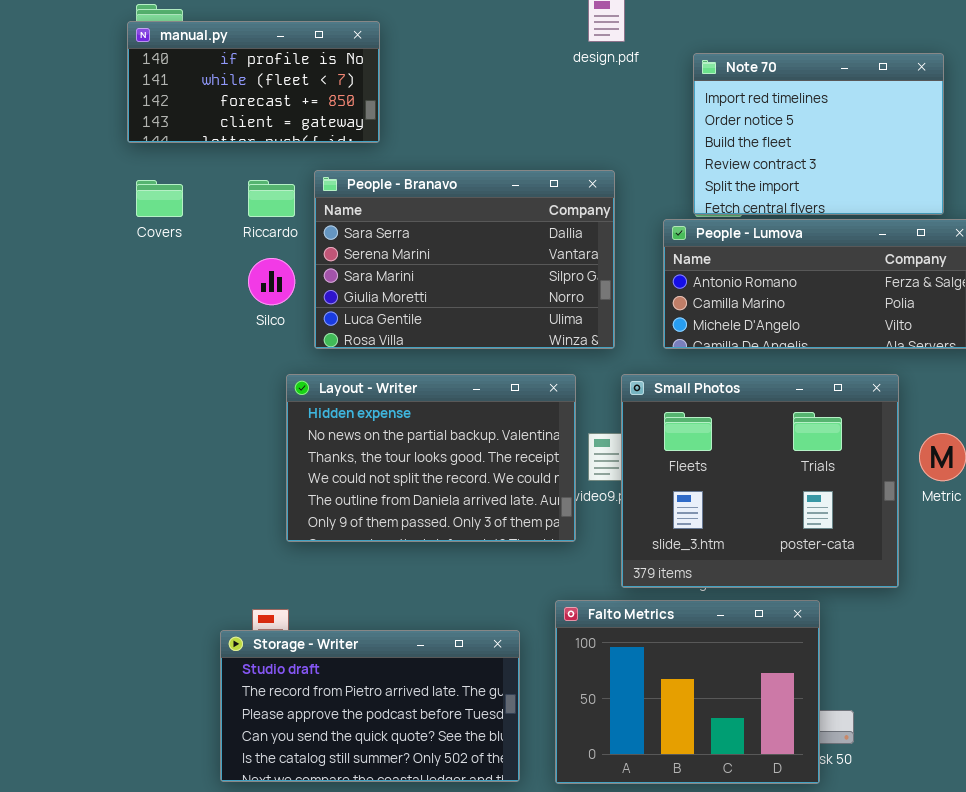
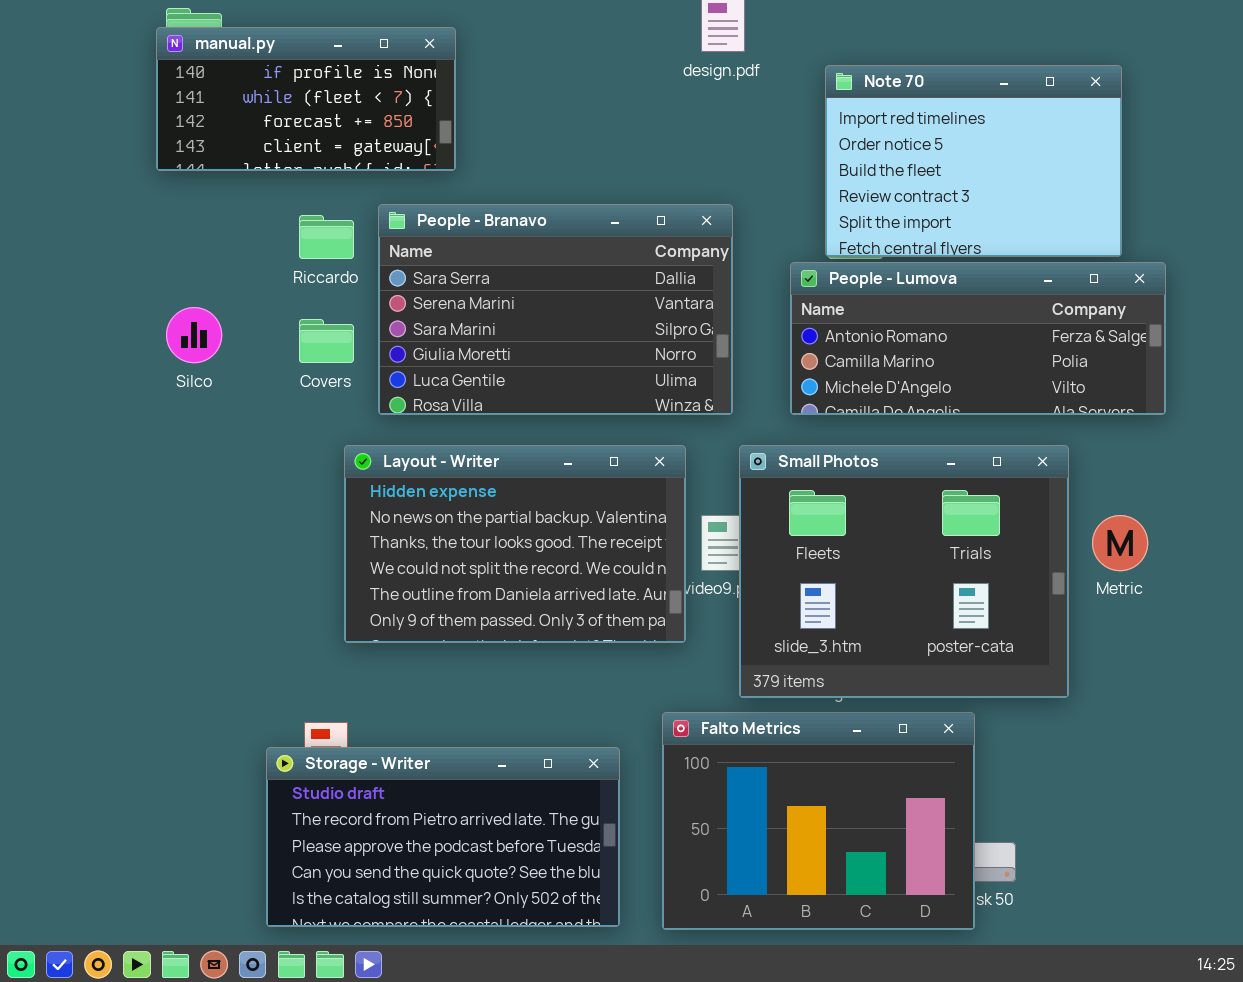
Covers: [136,180,183,217] -> [299,319,354,363], moved
Silco: [248,258,295,305] -> [166,307,222,363], moved

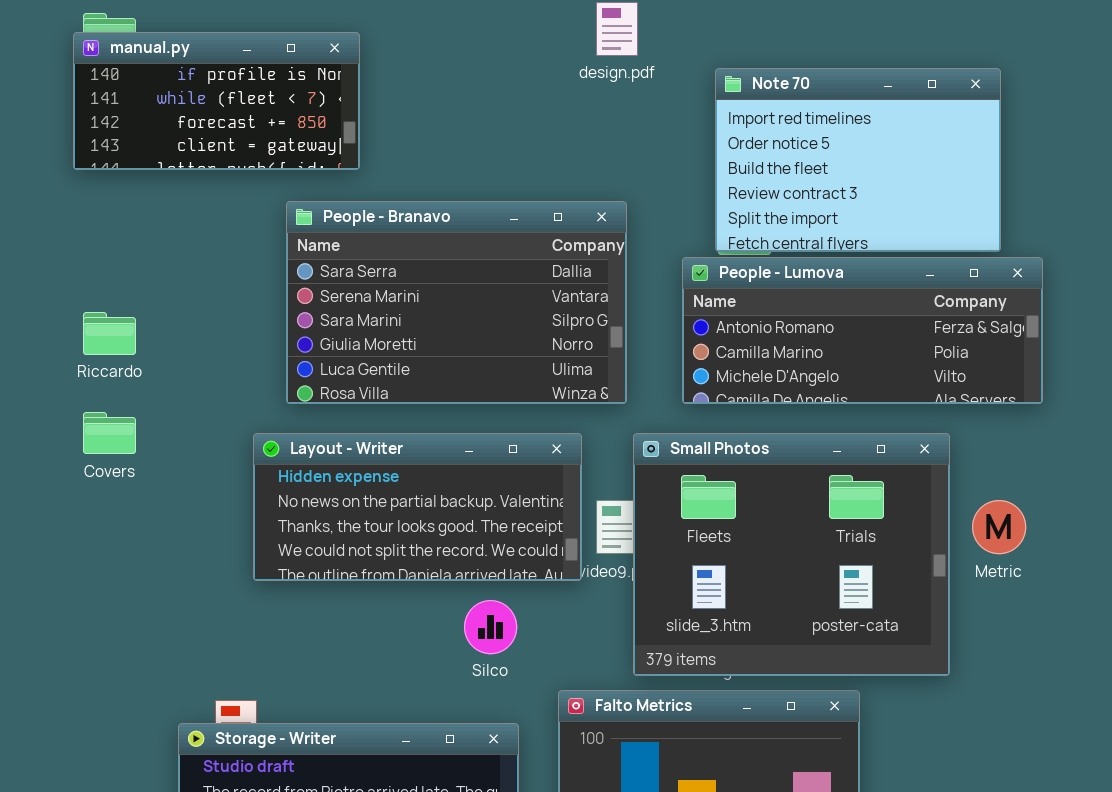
Riccardo: [299,215,354,259] -> [83,312,136,355], moved
Silco: [166,307,222,363] -> [464,600,517,654], moved
Covers: [299,319,354,363] -> [83,412,136,454], moved
Layout - Writer: [344,445,686,643] -> [253,433,582,581], resized

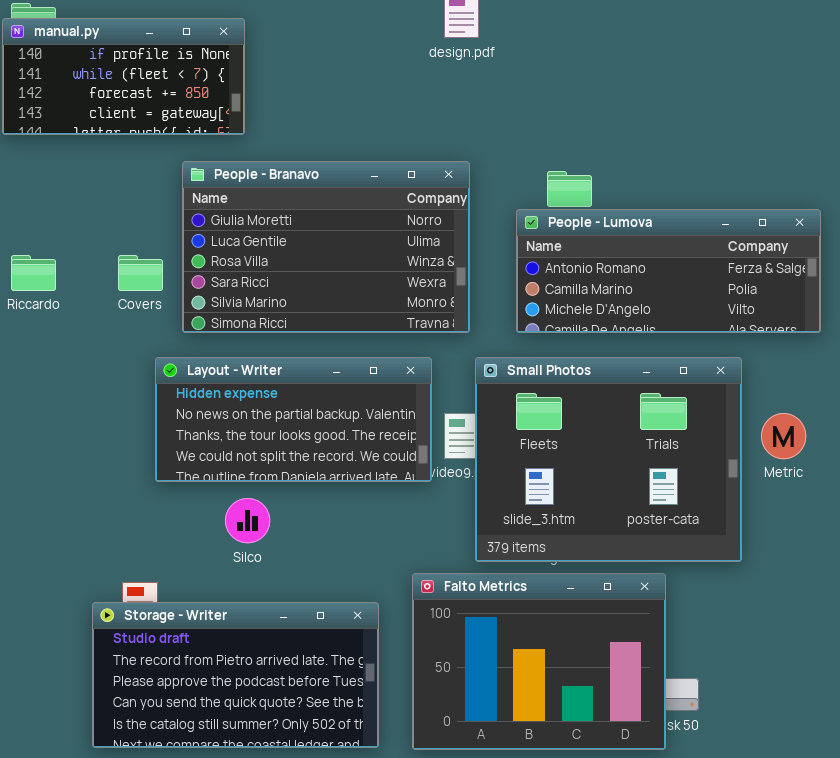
Note 70: [715,68,1001,252] -> none, closed
People - Branavo: [286,201,627,404] -> [182,161,470,333], scrolled down 3 rows
Covers: [83,412,136,454] -> [118,255,163,291], moved
Silco: [464,600,517,654] -> [225,498,270,543], moved

